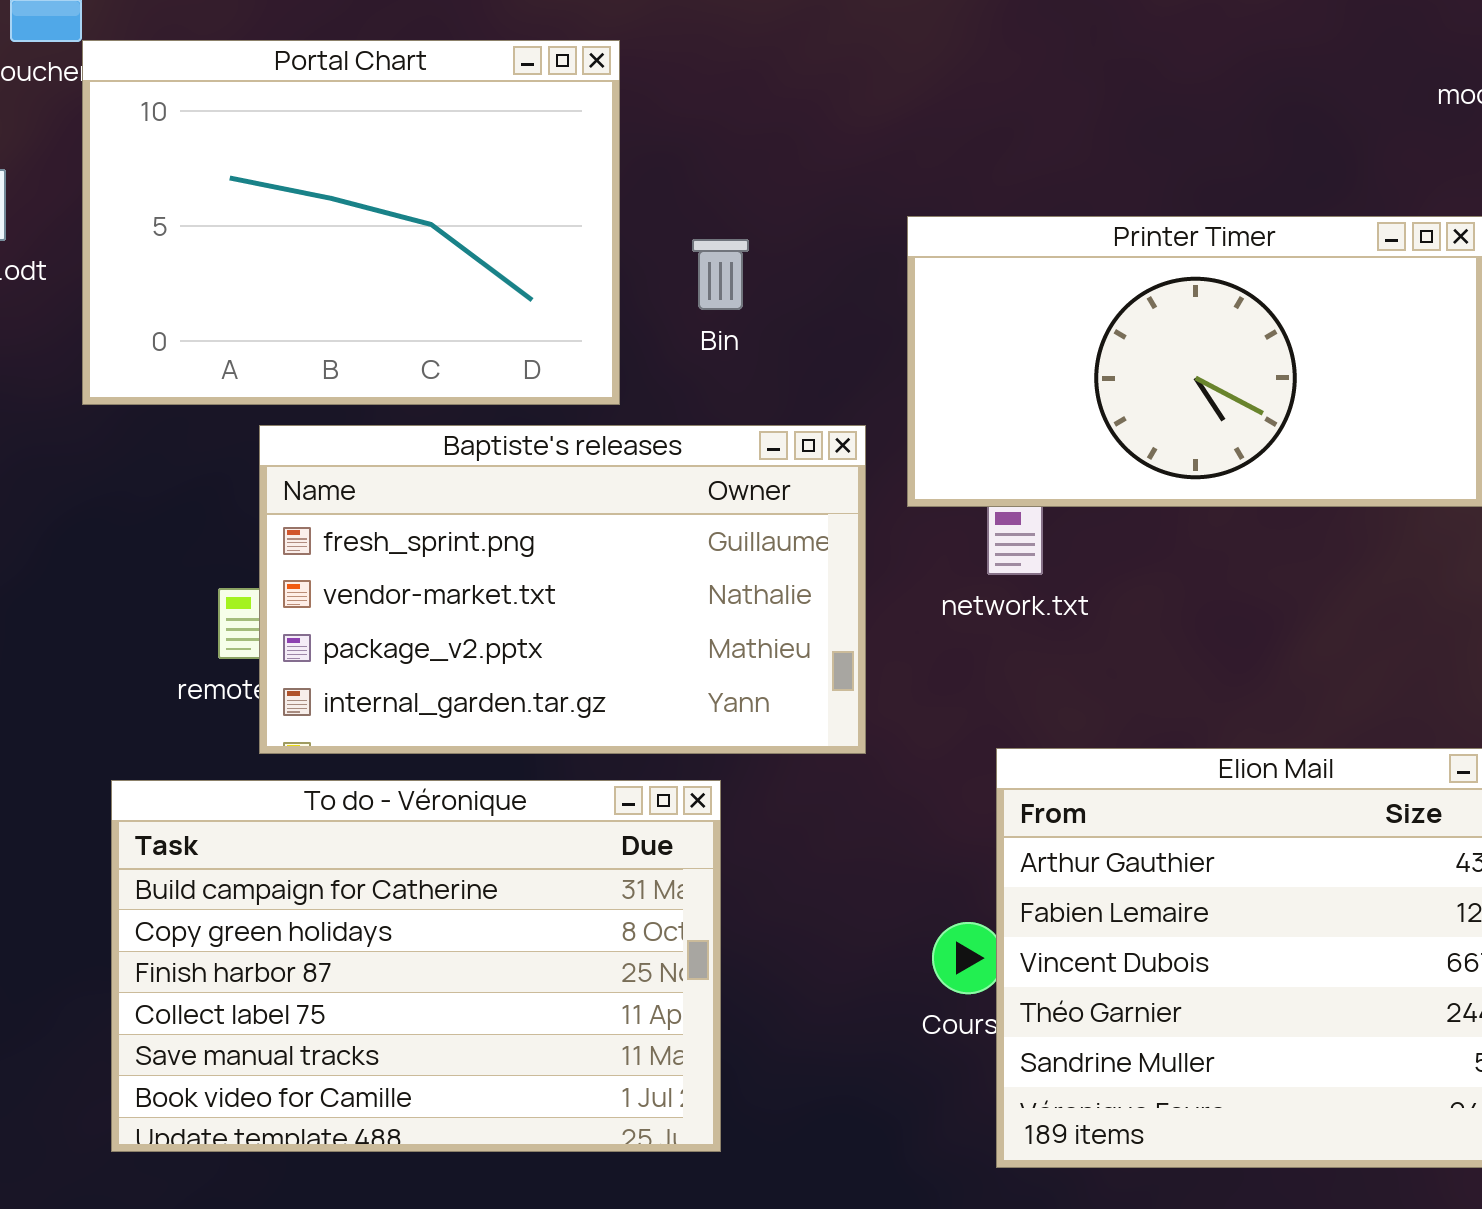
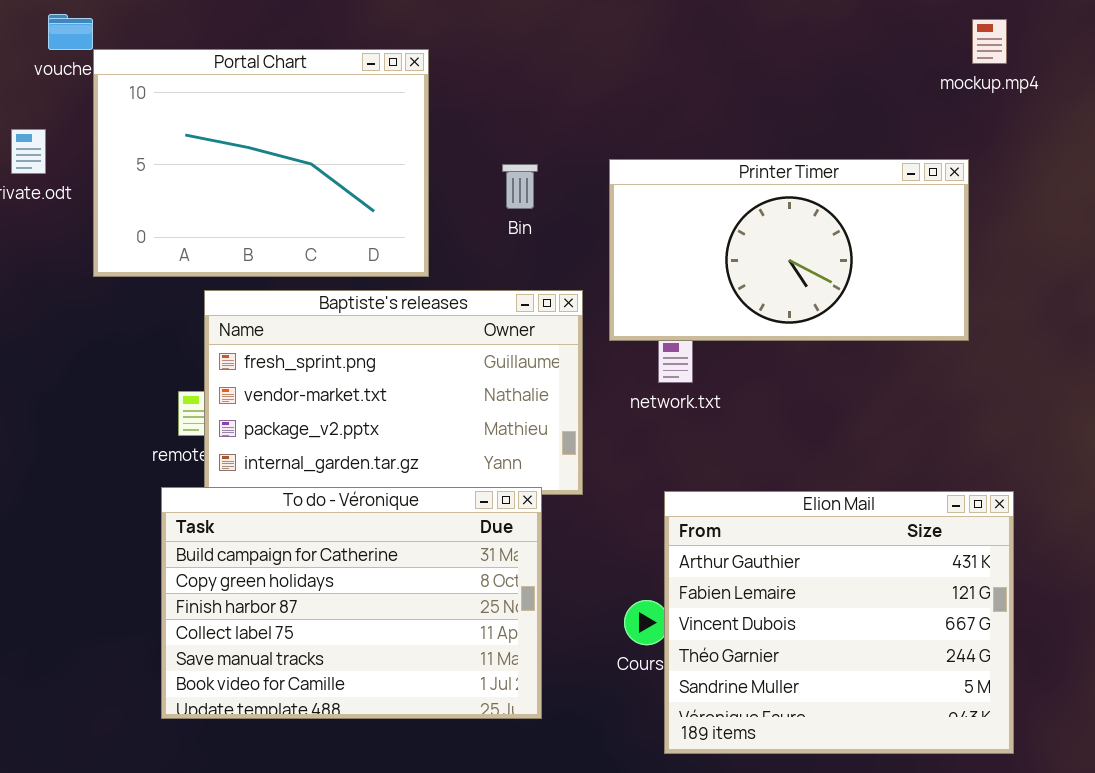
Bin: [692,239,749,310] -> [502,164,538,209], moved
To do - Véronique: [111,780,721,1152] -> [161,487,542,719], moved

